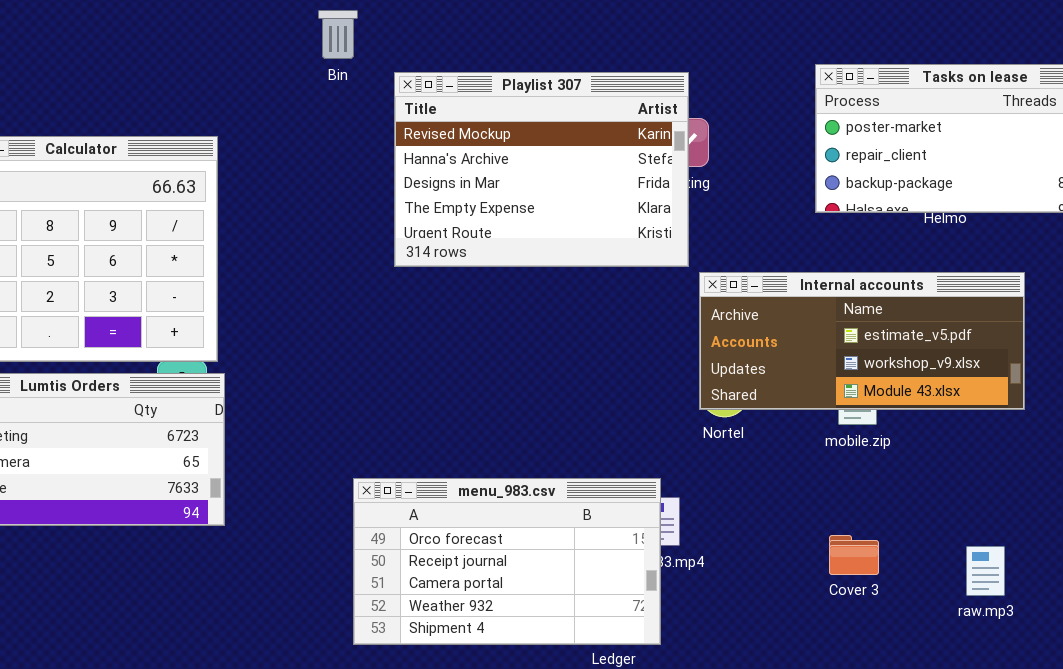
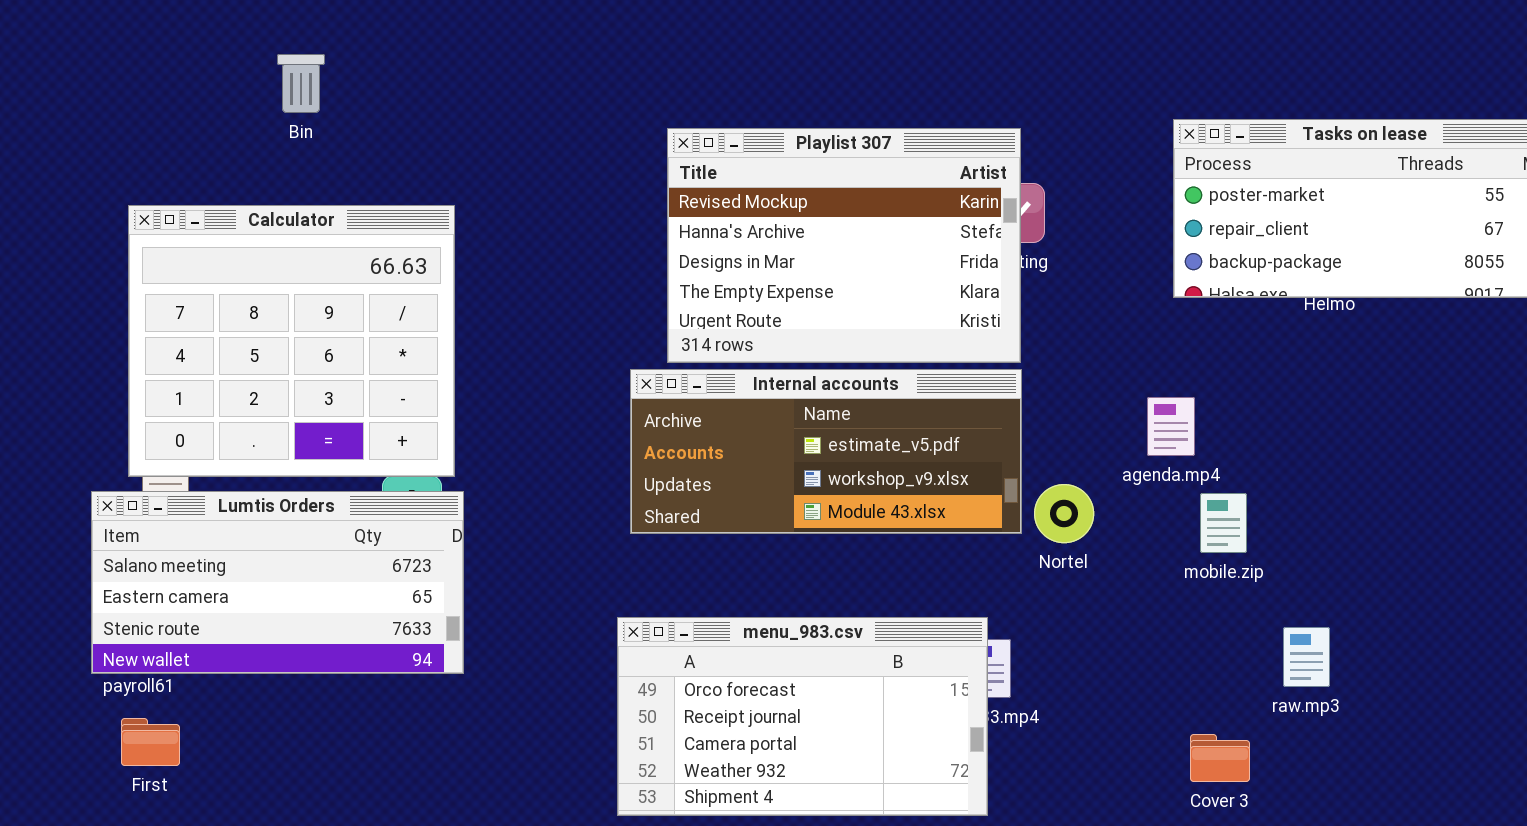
Bin: [318,10,358,59] -> [277,54,325,113], moved
Internal accounts: [699,272,1025,410] -> [630,369,1022,534], moved
Cover 3: [829,535,879,575] -> [1190,734,1250,782], moved
raw.mp3: [966,546,1005,596] -> [1283,627,1330,687], moved

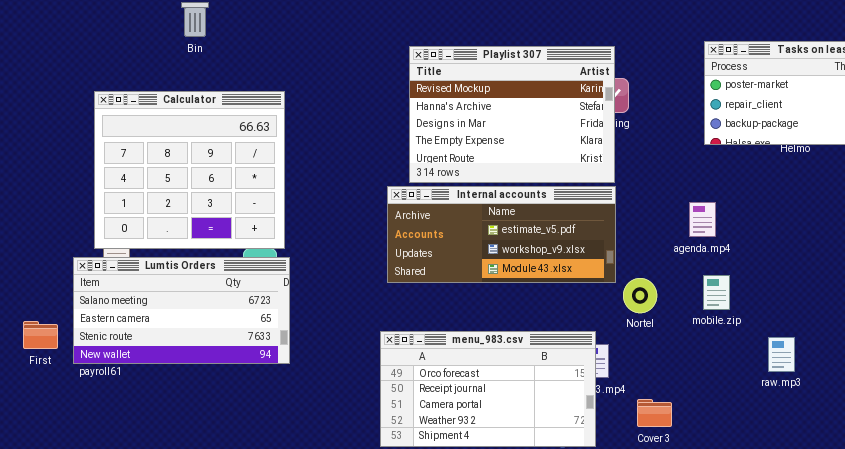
Nortel: [1034,484,1094,543] -> [623,278,657,313], moved
mobile.zip: [1200,493,1247,553] -> [703,275,730,310], moved
First: [121,718,180,766] -> [23,321,58,349], moved
Cover 3: [1190,734,1250,782] -> [637,399,672,427], moved

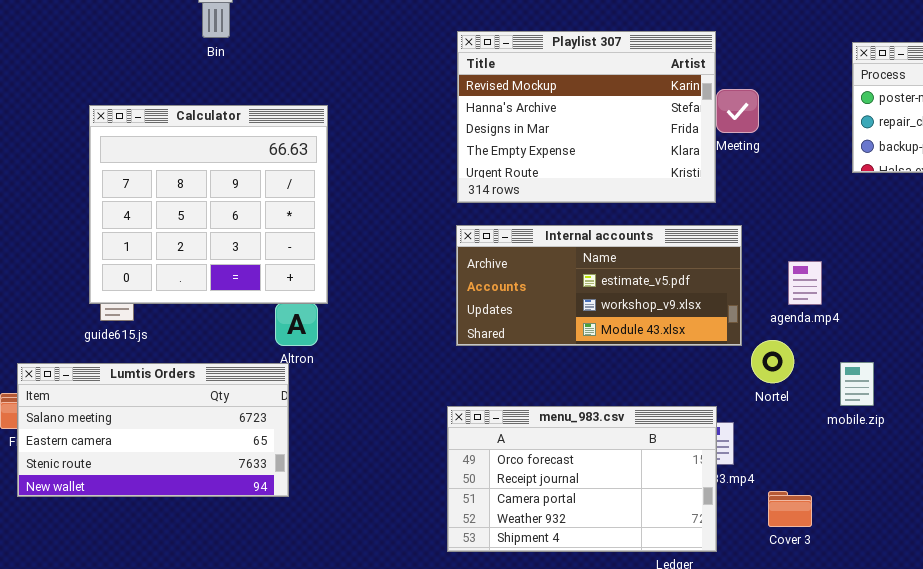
Playlist 307: [409,46,615,183] -> [457,31,716,203], moved
agenda.mp4: [689,202,716,237] -> [788,261,822,305], moved
Lumtis Orders: [73,257,290,364] -> [17,363,289,497], moved
mobile.zip: [703,275,730,310] -> [840,362,874,406], moved

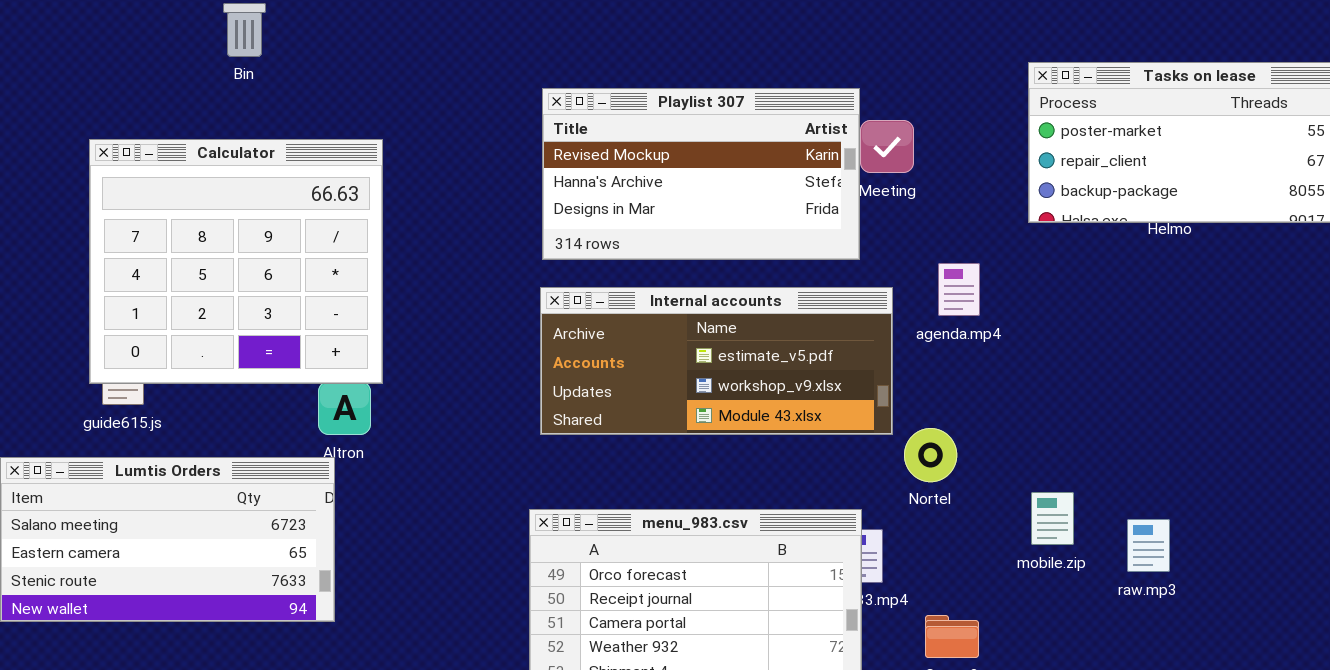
Playlist 307: [457,31,716,203] -> [542,88,860,260], resized
agenda.mp4: [788,261,822,305] -> [938,263,980,316], moved
mobile.zip: [840,362,874,406] -> [1031,492,1074,545], moved

